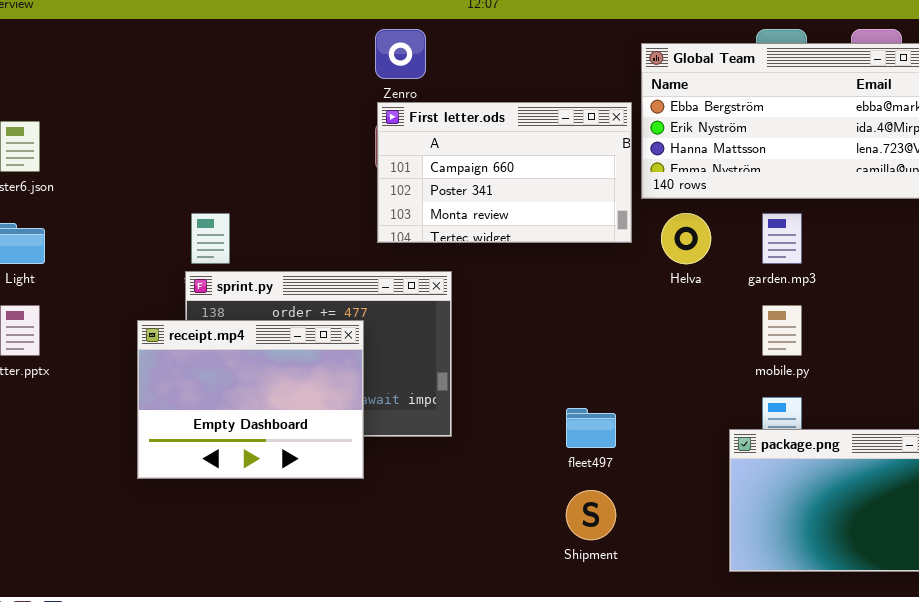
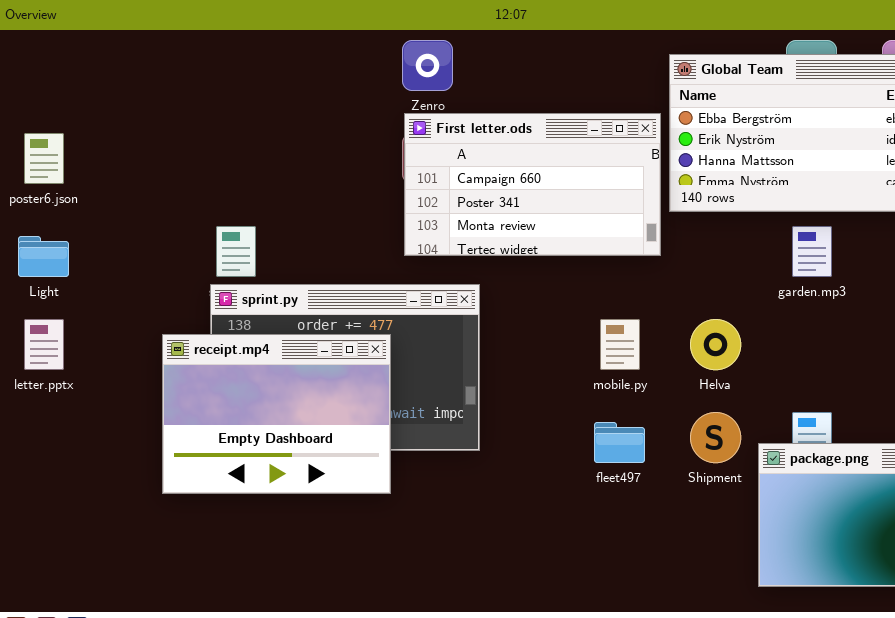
Helva: [661,213,711,264] -> [690,319,741,370], moved
mobile.py: [762,305,802,356] -> [600,319,640,370], moved
Shipment: [566,490,616,540] -> [690,412,741,463], moved

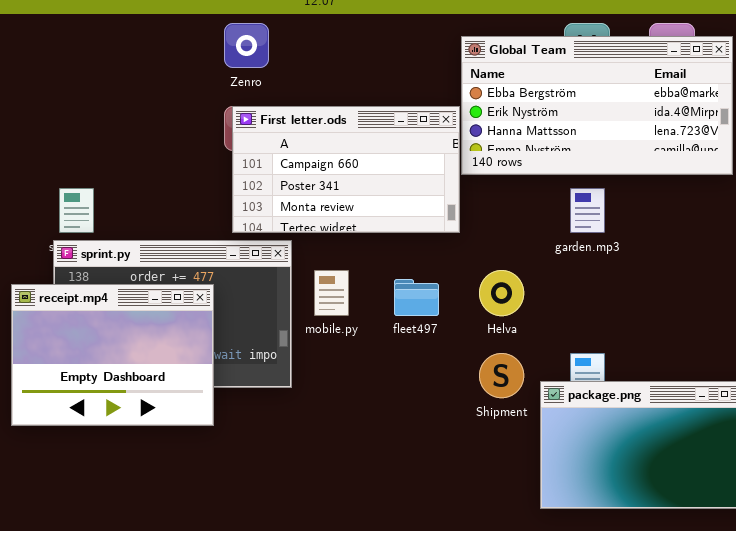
First letter.ods: [404,113,661,256] -> [232,106,460,233], moved
mobile.py: [600,319,640,370] -> [314,270,349,316], moved
fleet497: [594,422,645,463] -> [394,279,439,316], moved

